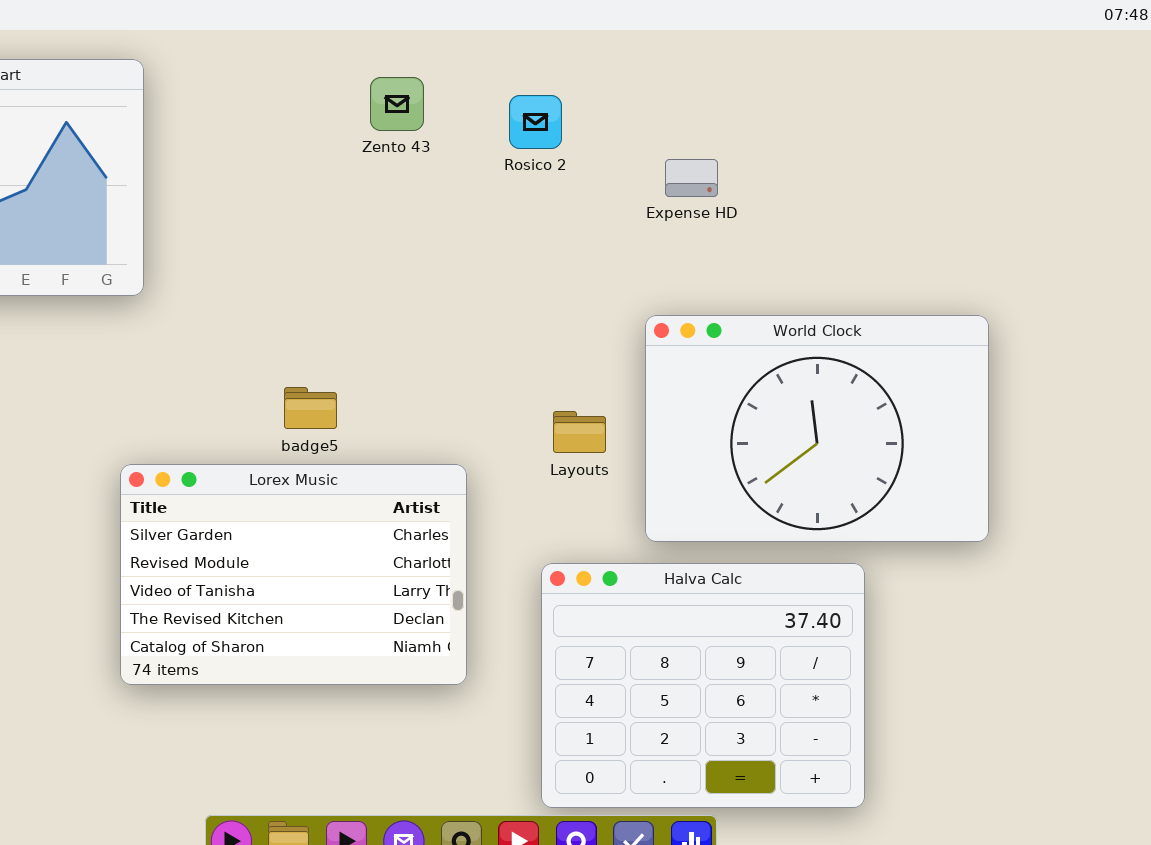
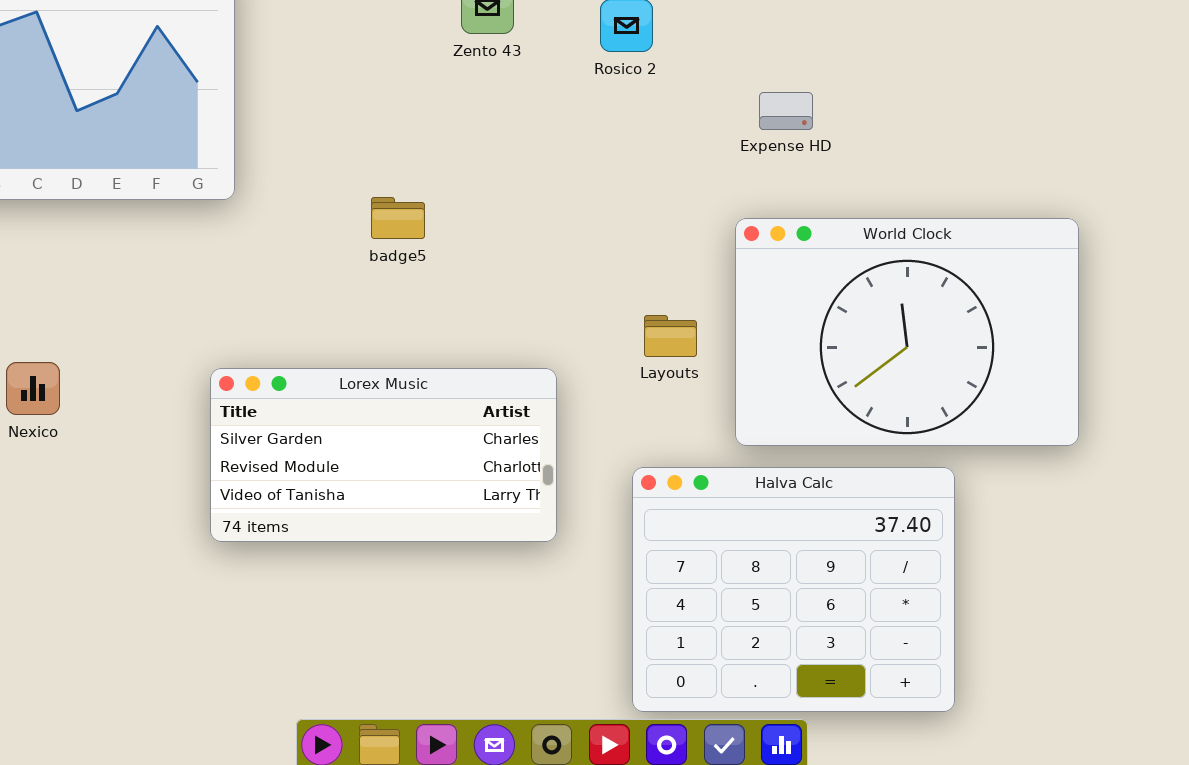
Expense HD: [665,159,718,197] -> [759,92,813,130], moved
badge5: [284,387,337,429] -> [371,197,425,239], moved
Lorex Music: [120,464,467,685] -> [210,368,557,542], resized

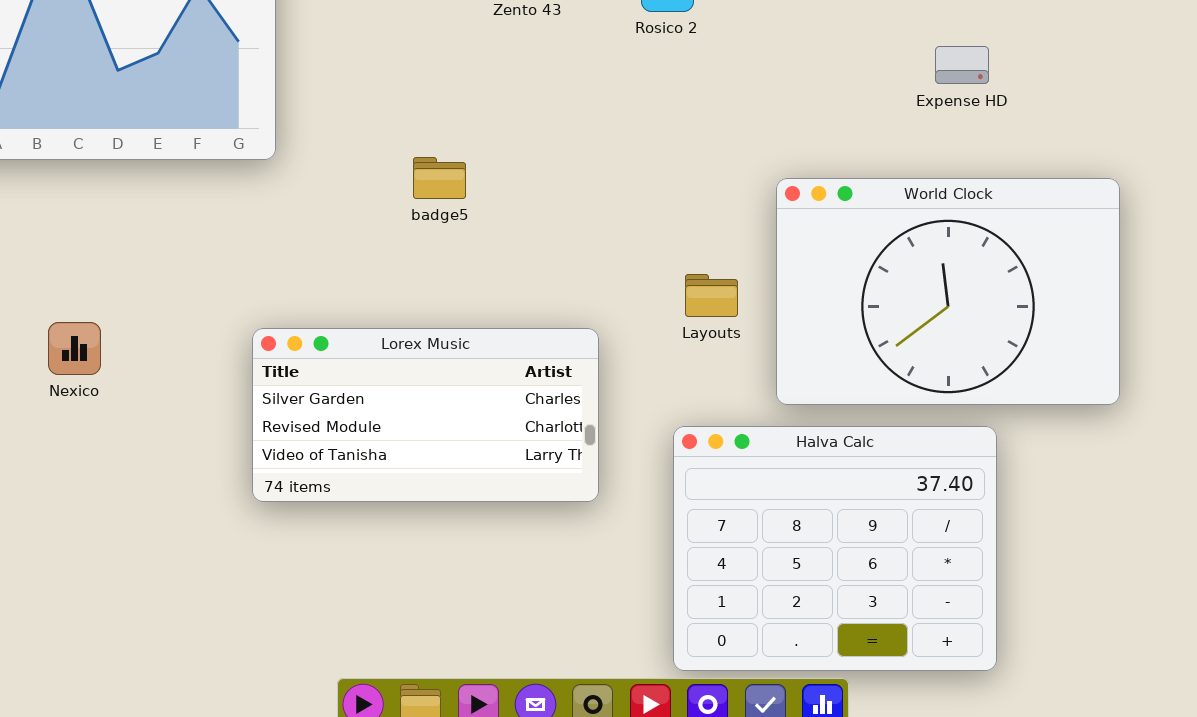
Expense HD: [759,92,813,130] -> [935,46,989,84], moved

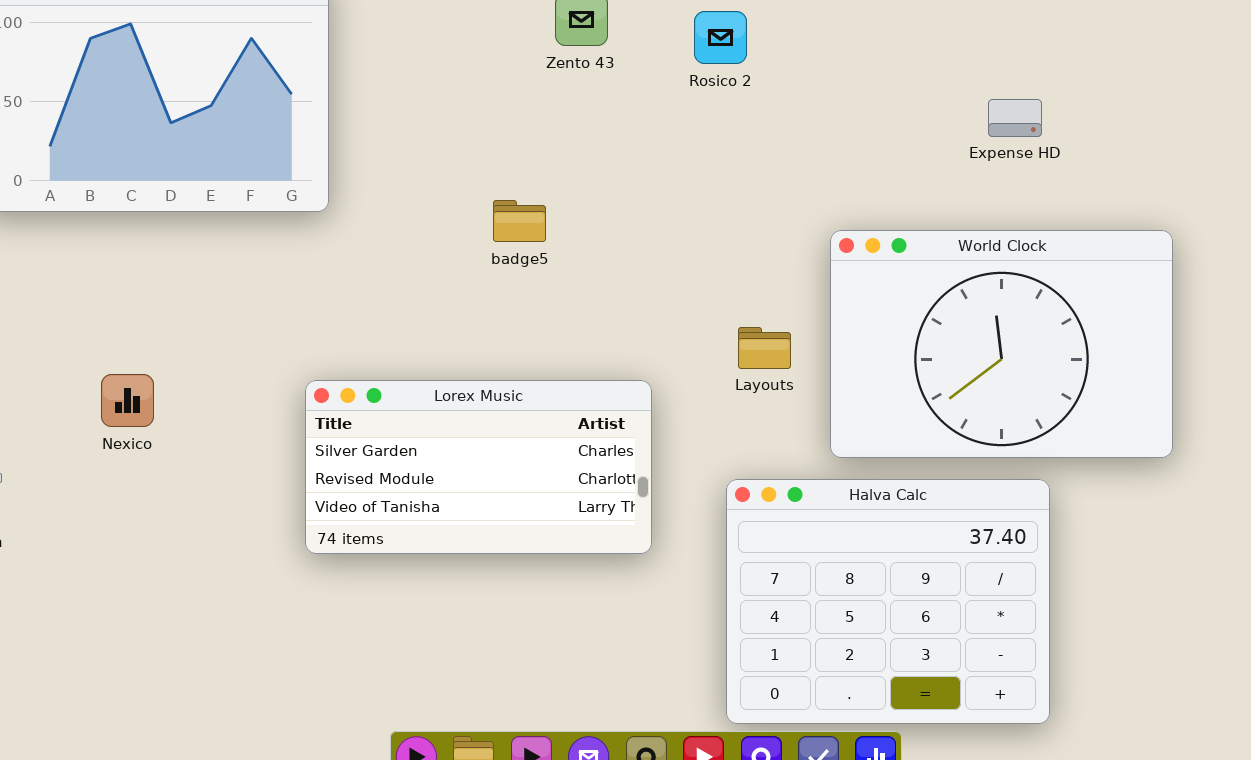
badge5: [413,157,466,199] -> [493,200,546,242], moved

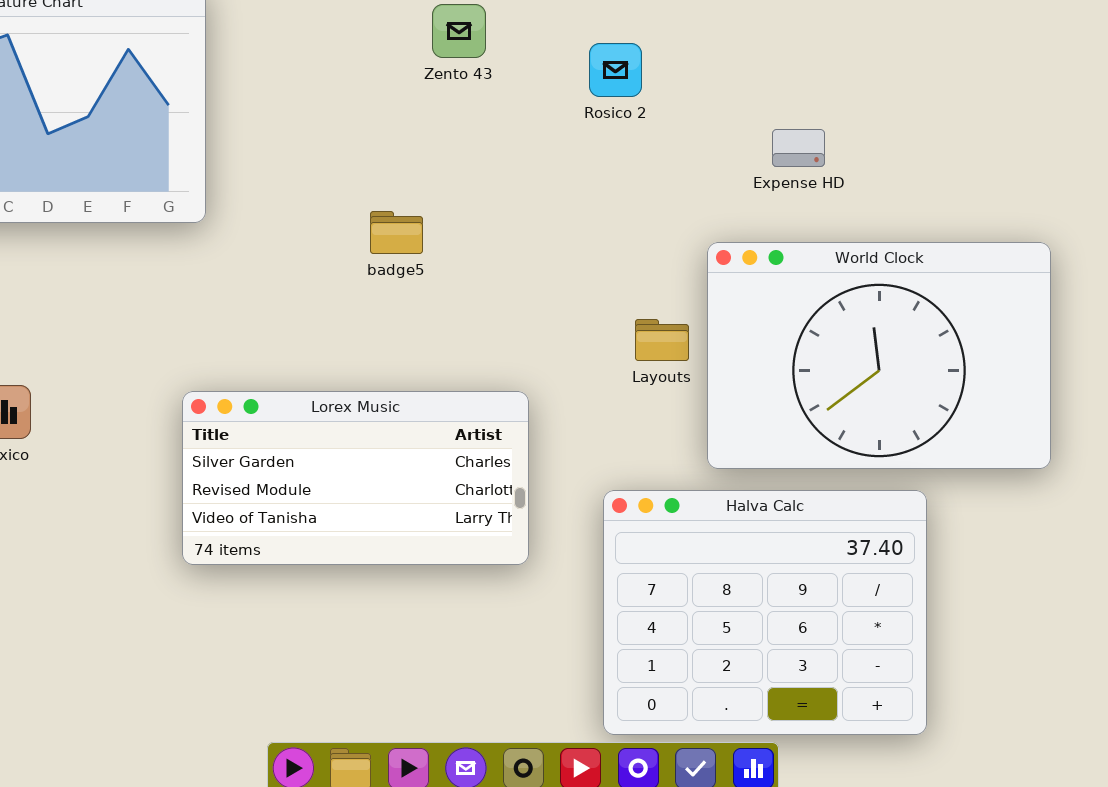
Rosico 2: [694,11,747,64] -> [589,43,642,97], moved
Expense HD: [988,99,1042,137] -> [772,129,825,167], moved
Layouts: [738,327,791,369] -> [635,319,689,361], moved

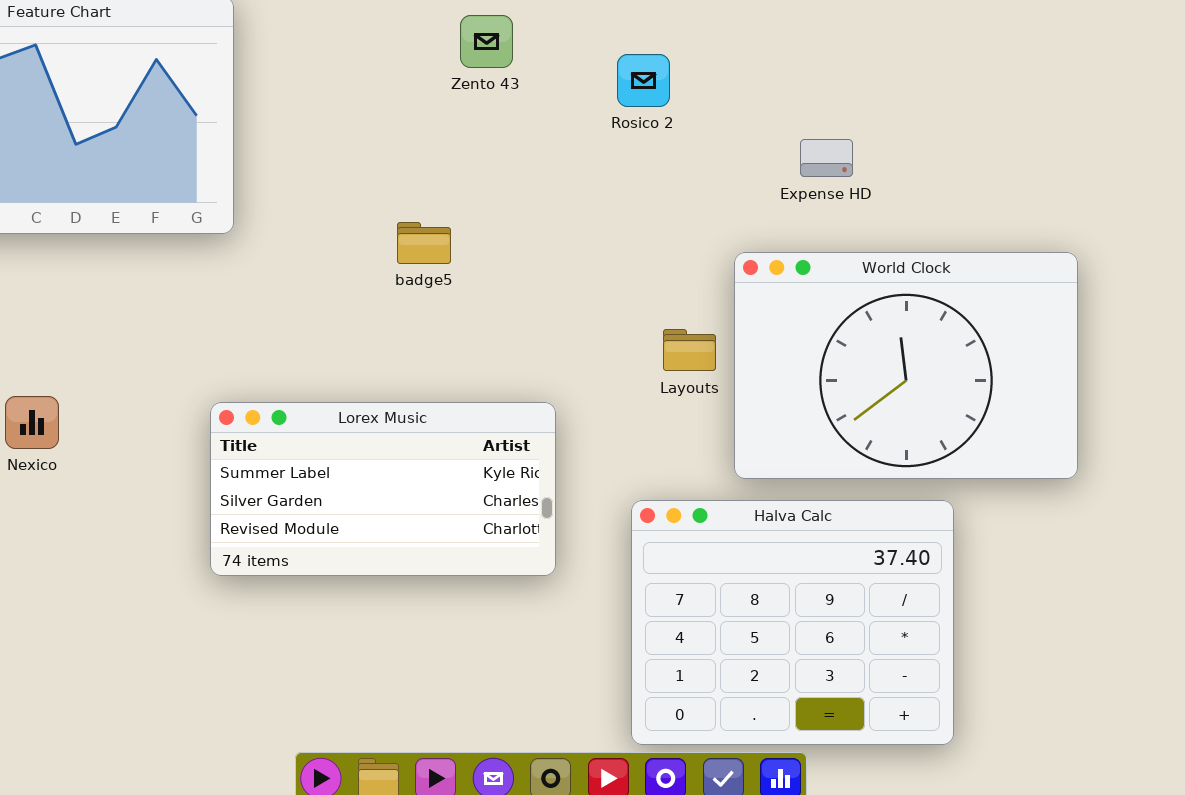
Lorex Music: [182,391,529,565] -> [210,402,556,576], scrolled up 1 row

